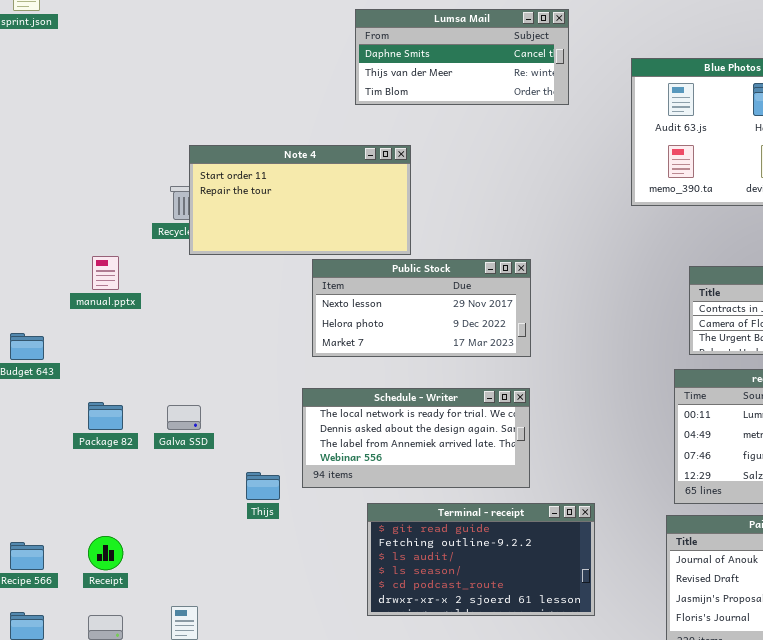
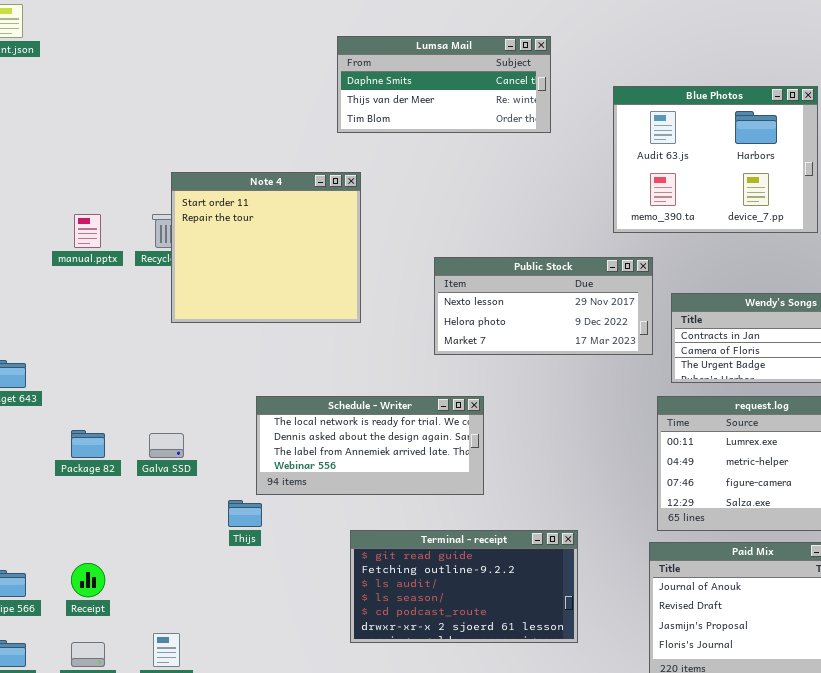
Note 4: [189,145,411,255] -> [171,172,361,323], resized
manual.pptx: [92,256,119,290] -> [74,214,101,248], moved
Public Stock: [312,259,531,357] -> [434,257,653,355], moved
Schedule - Writer: [302,388,530,488] -> [256,396,484,495], moved

